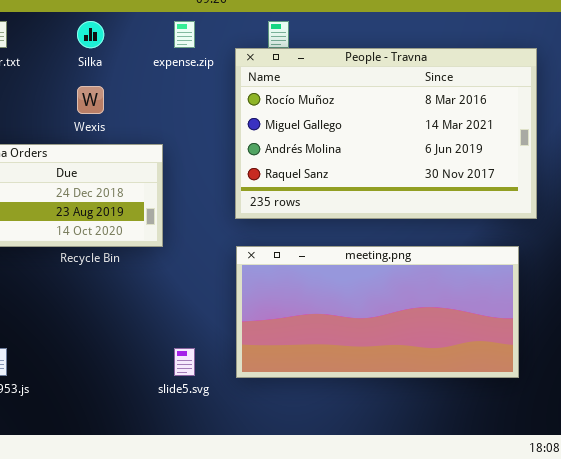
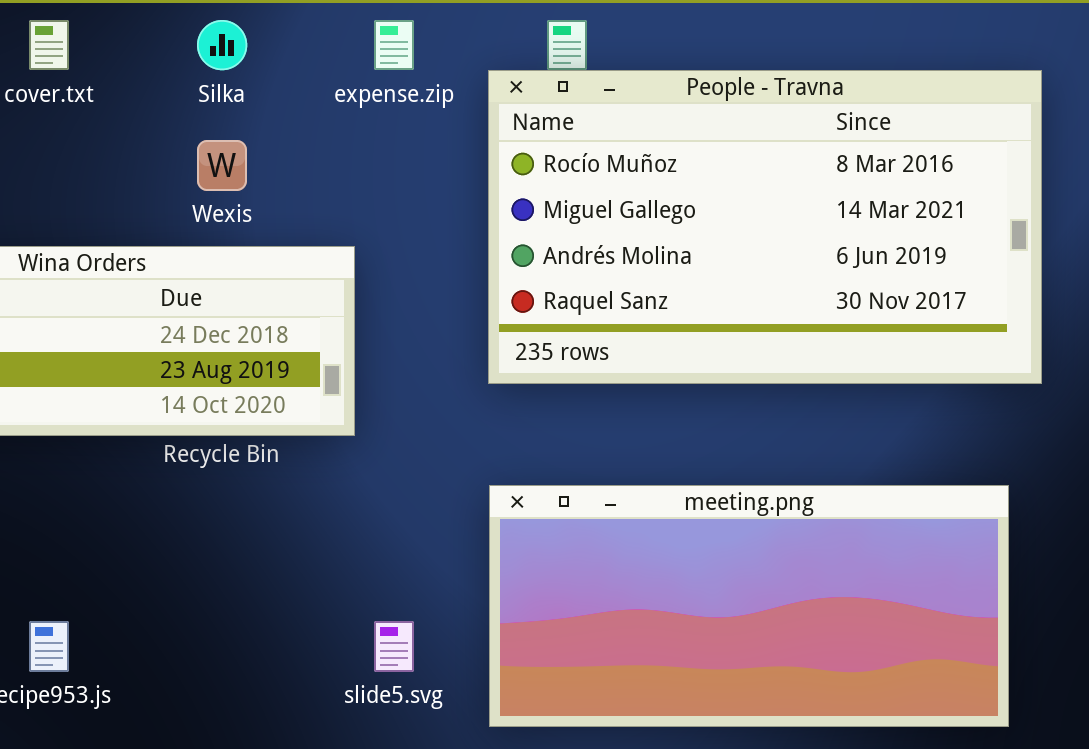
meeting.png: [236,246,519,378] -> [489,485,1009,727], moved

